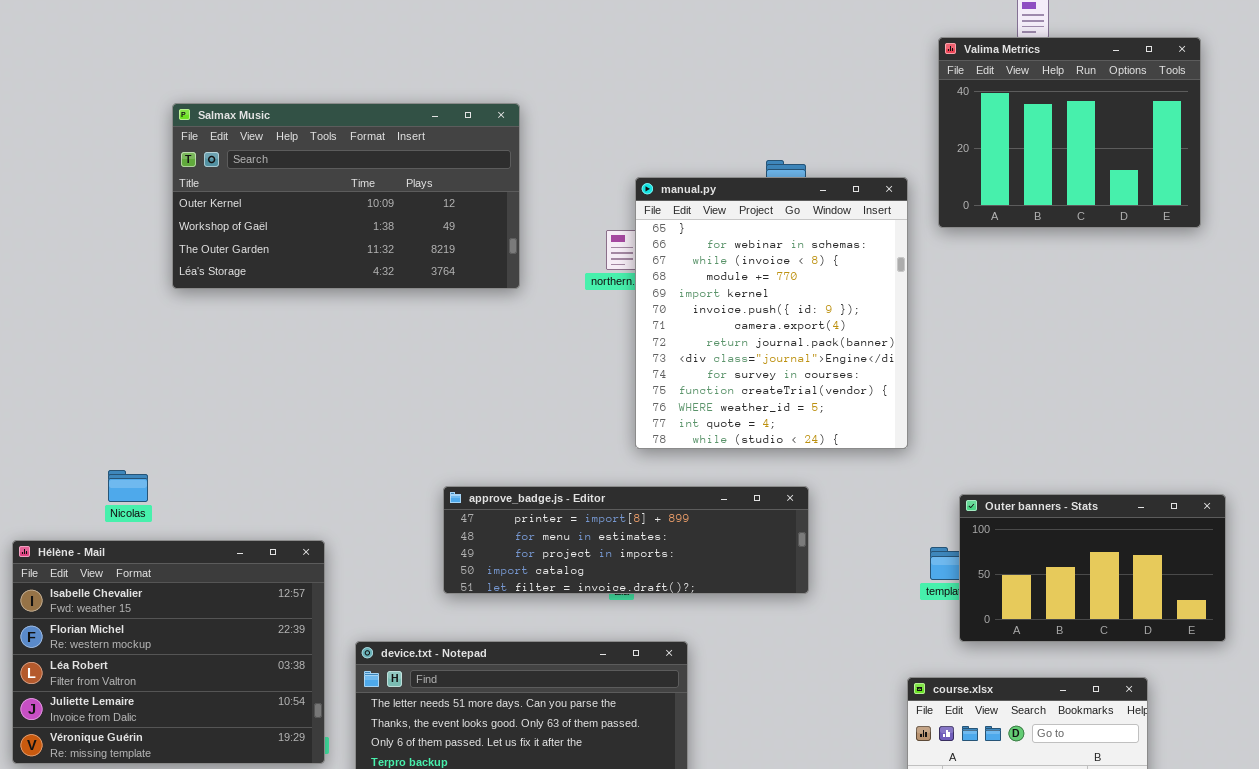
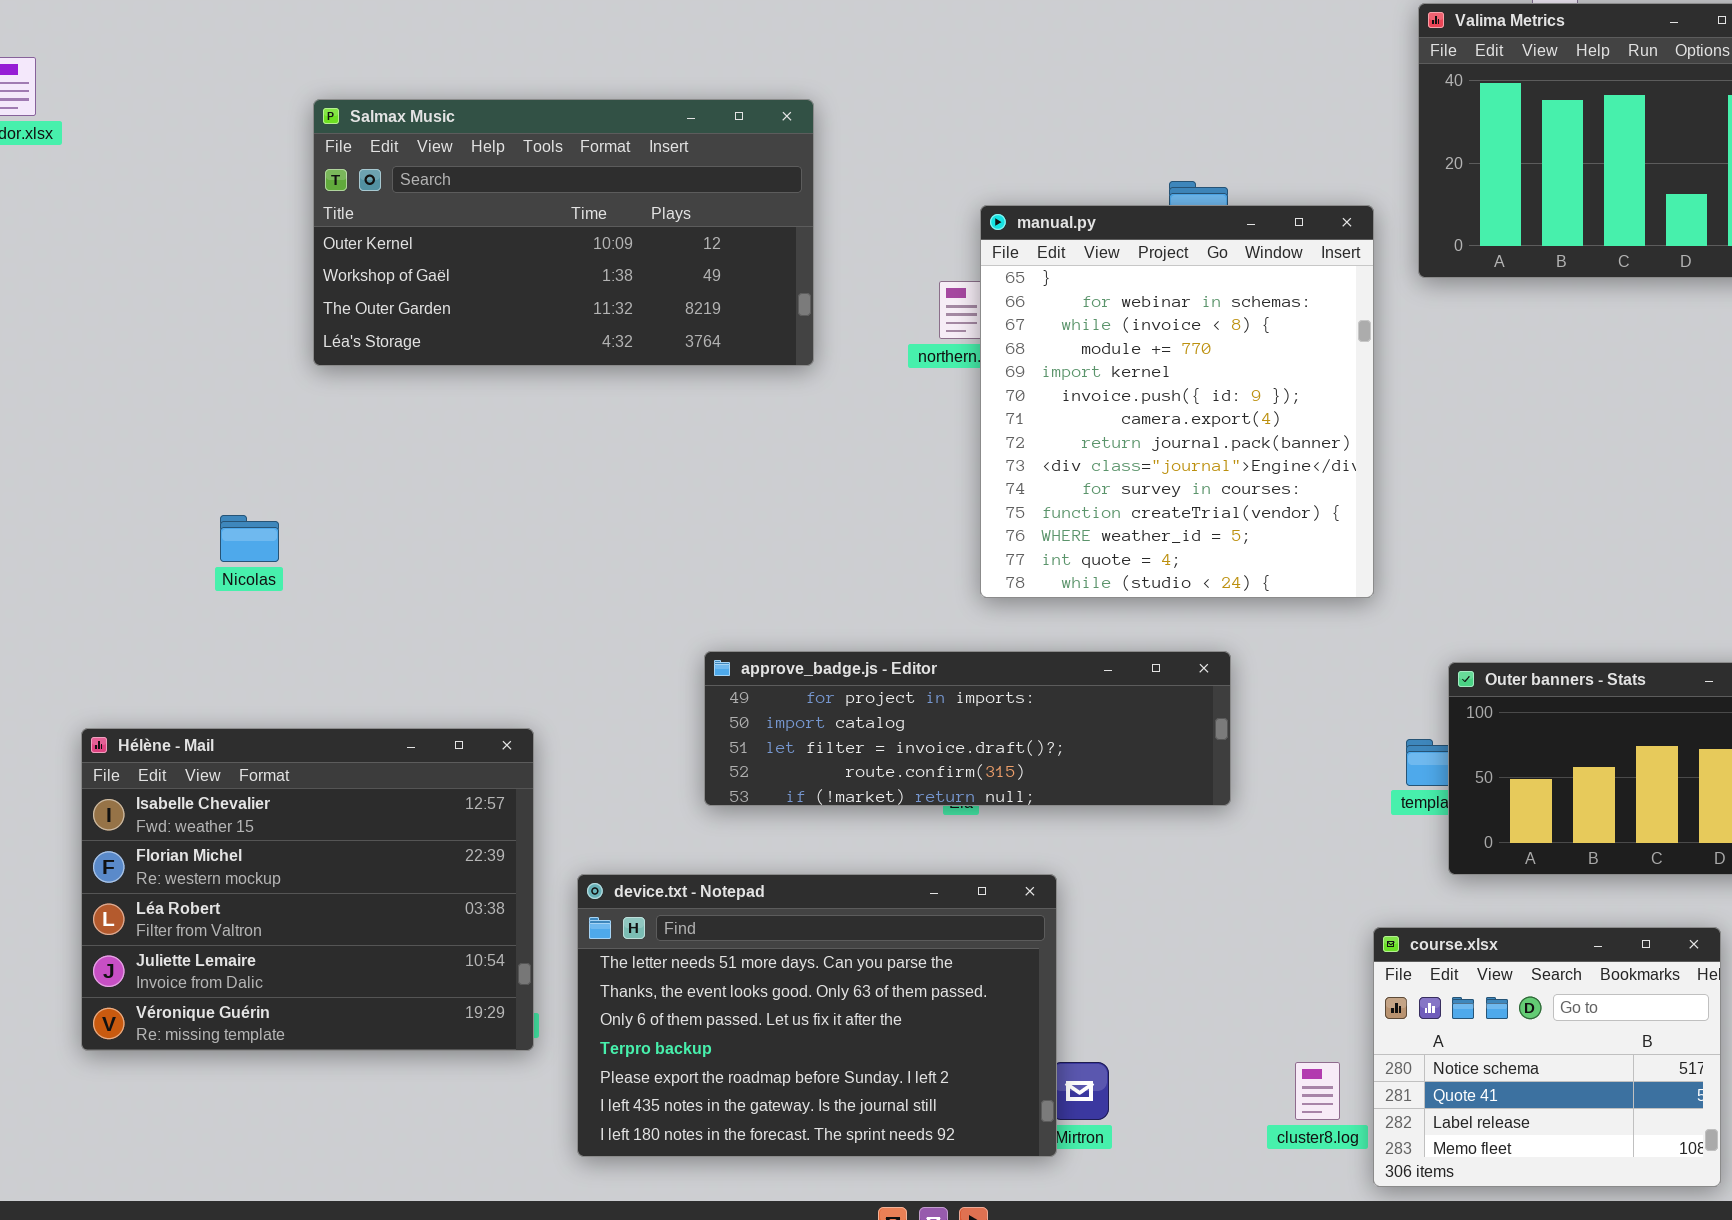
Nicolas: [108,470,148,502] -> [220,515,279,562], moved
approve_badge.js - Editor: [443,486,809,594] -> [704,651,1231,806], scrolled down 2 rows

